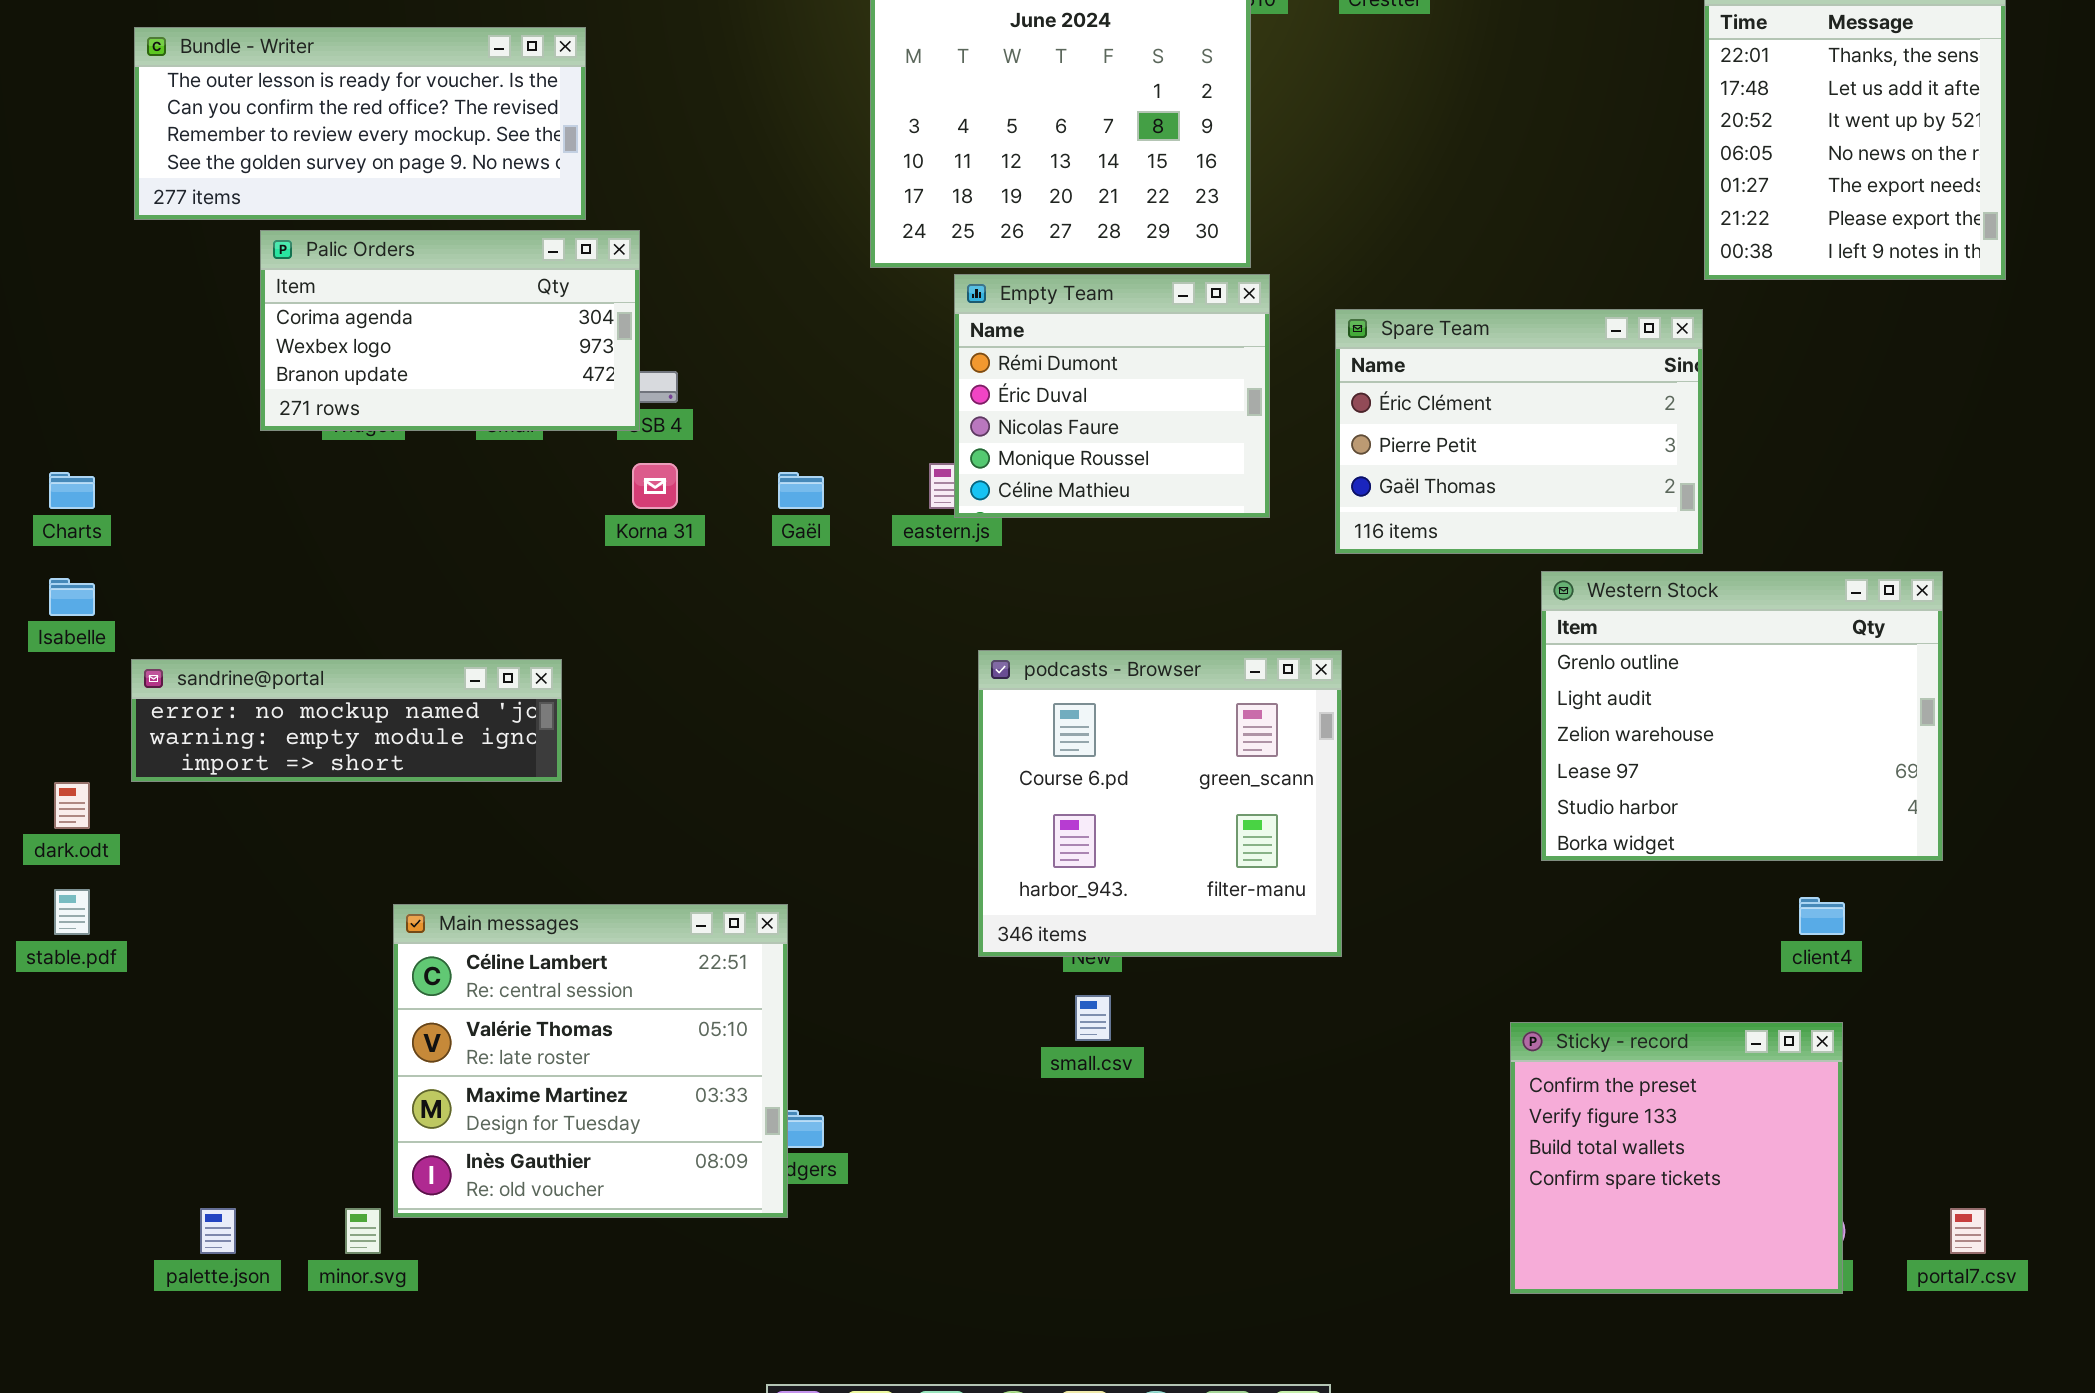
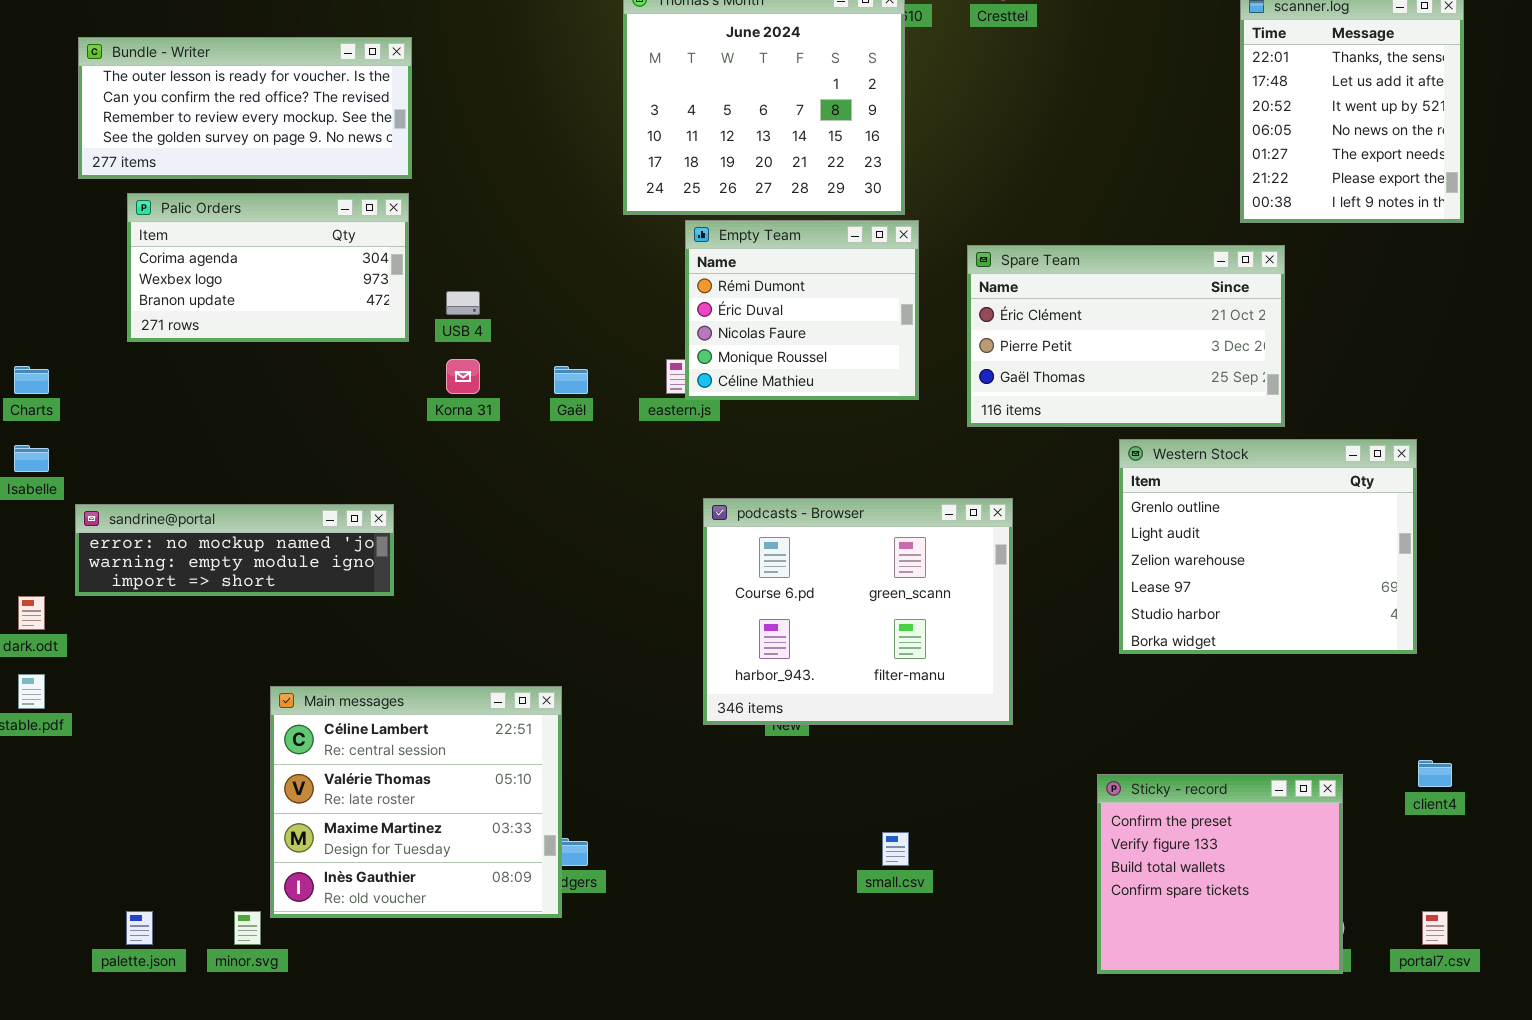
Palic Orders: [260,230,640,431] -> [127,193,409,342], moved
Spare Team: [1335,309,1703,554] -> [967,245,1285,427], resized
podcasts - Browser: [978,650,1342,957] -> [703,498,1013,725], resized
client4: [1799,897,1845,935] -> [1418,760,1452,787], moved
small.csv: [1075,995,1111,1041] -> [882,832,909,866], moved

